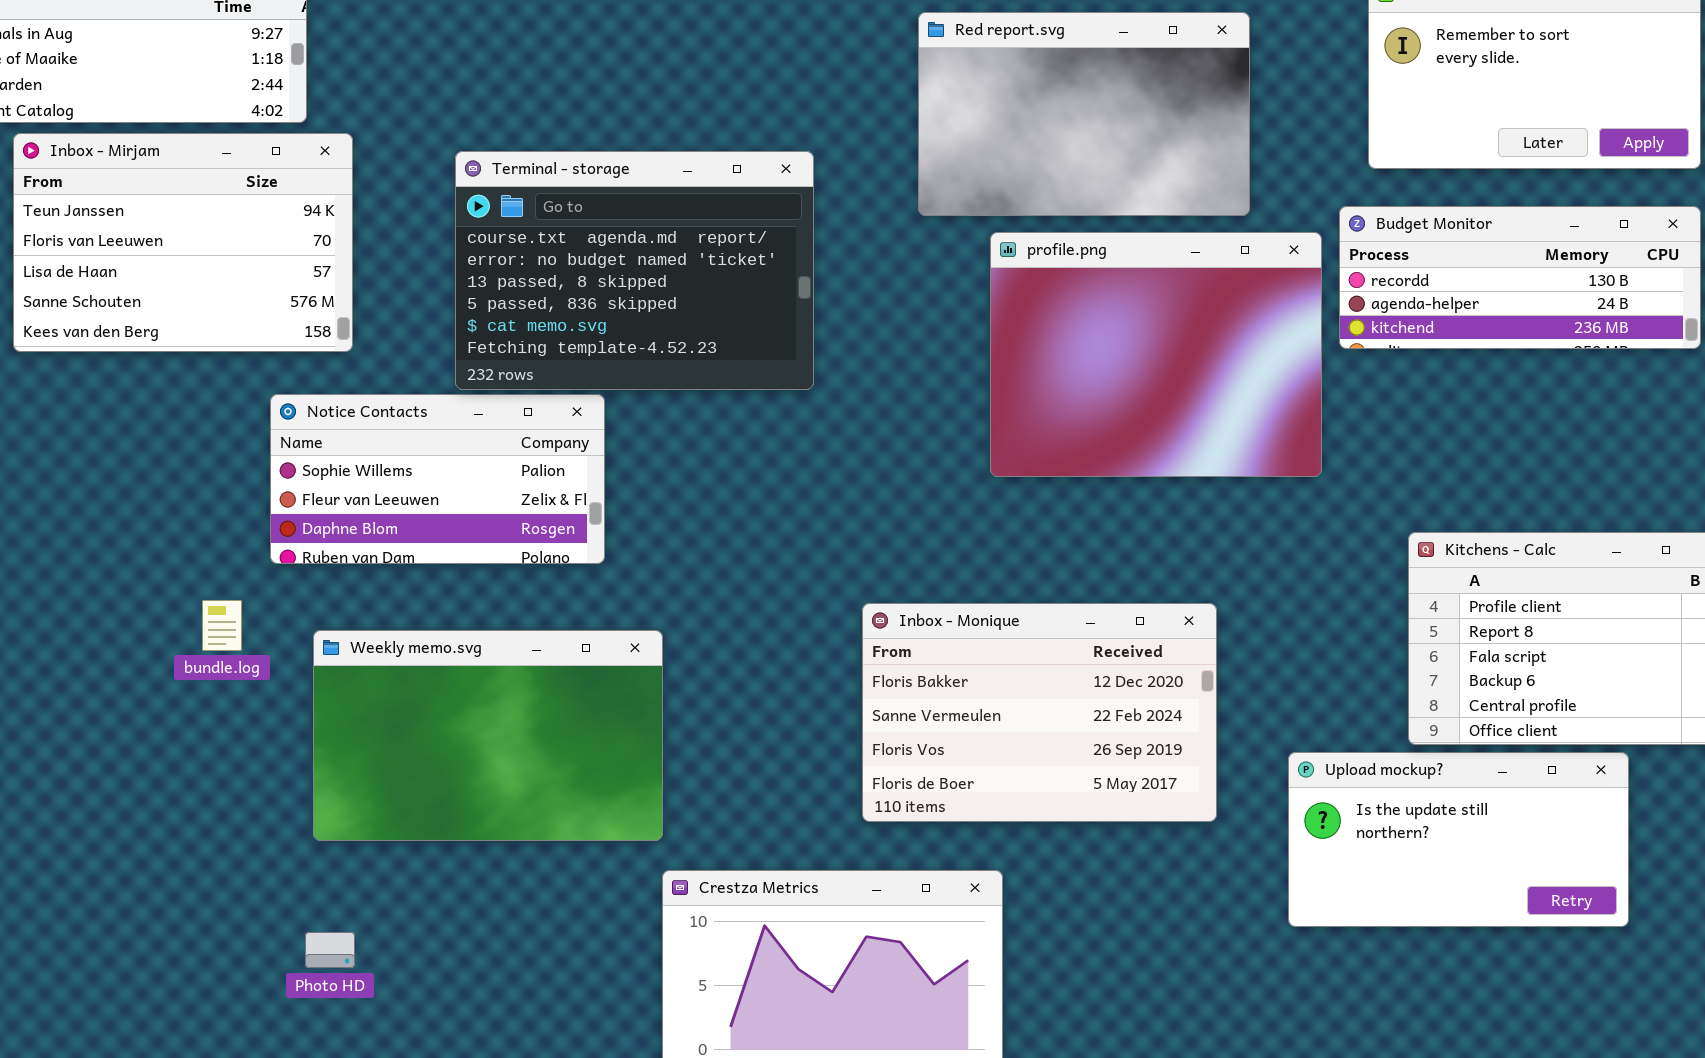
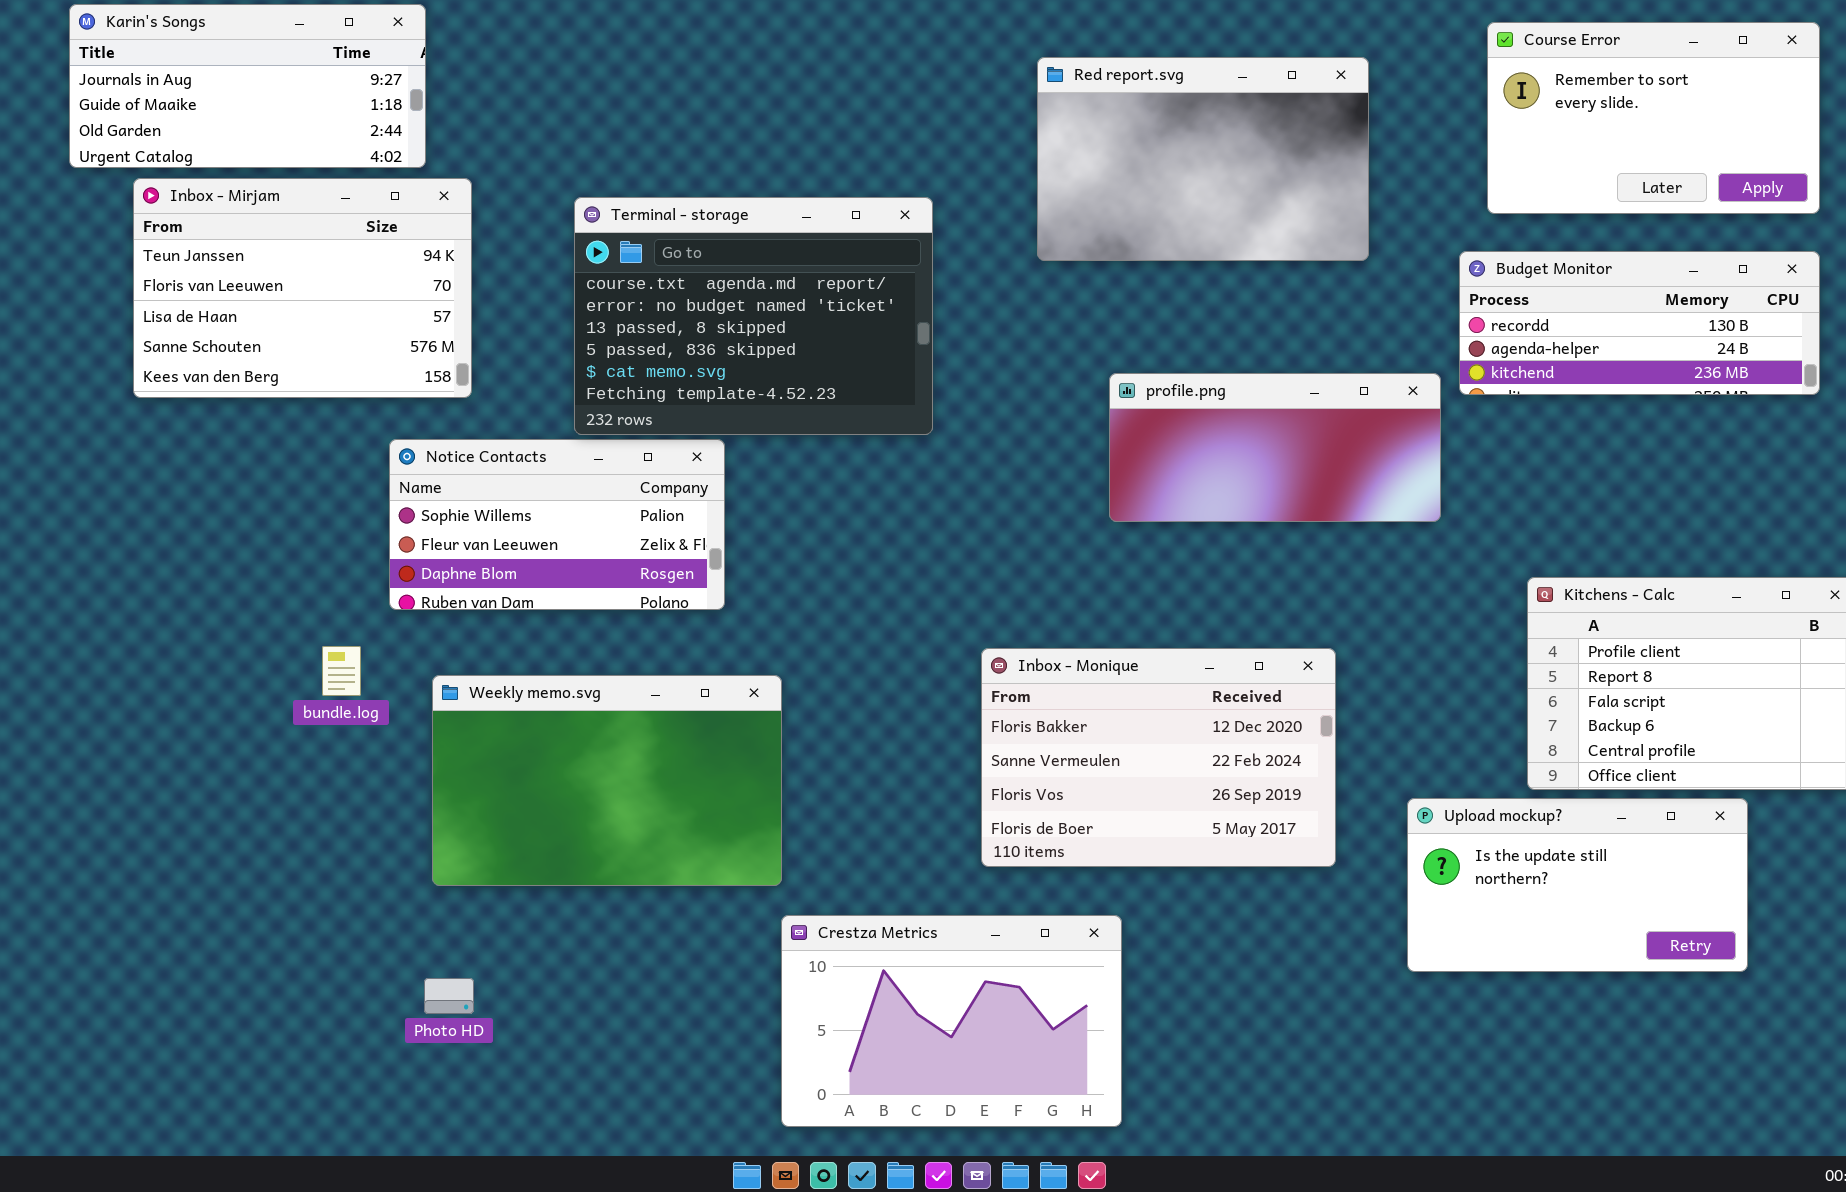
profile.png: [990,232,1322,477] -> [1109,373,1441,522], resized

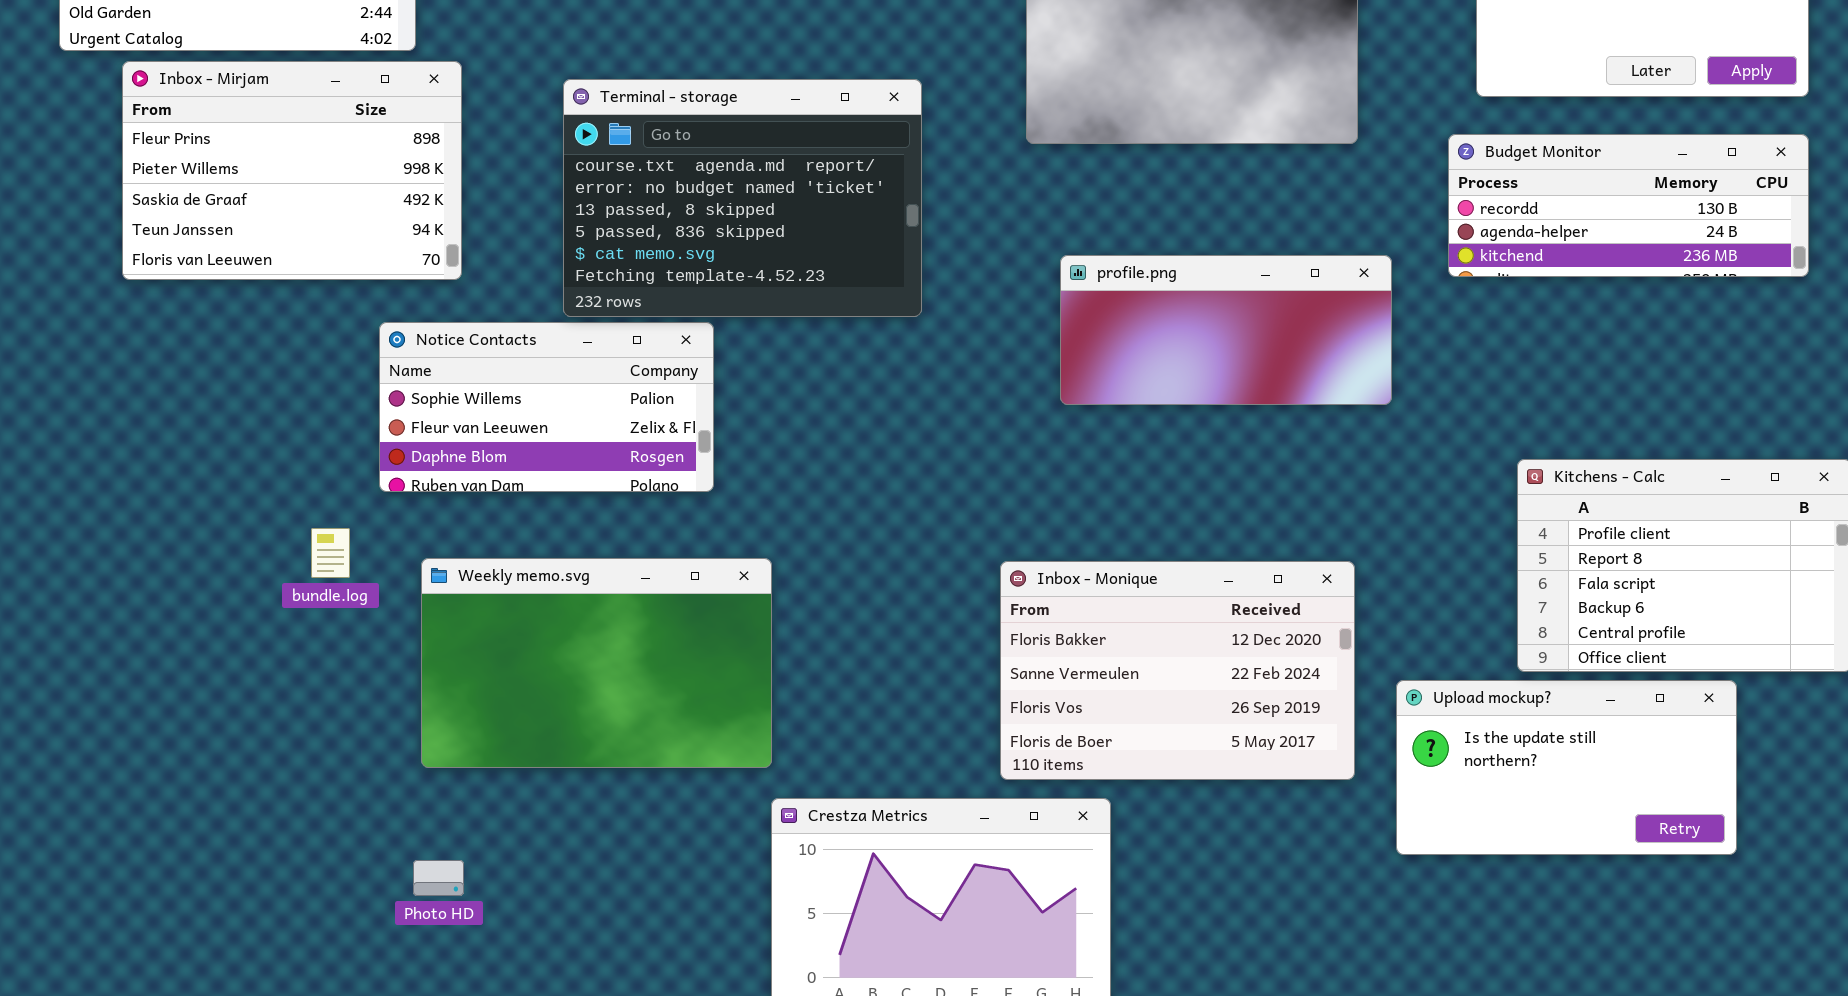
Inbox - Mirjam: [133,178,472,398] -> [122,61,462,280], scrolled up 3 rows
profile.png: [1109,373,1441,522] -> [1060,255,1392,405], moved
Inbox - Monique: [981,648,1336,867] -> [1000,561,1355,780], moved

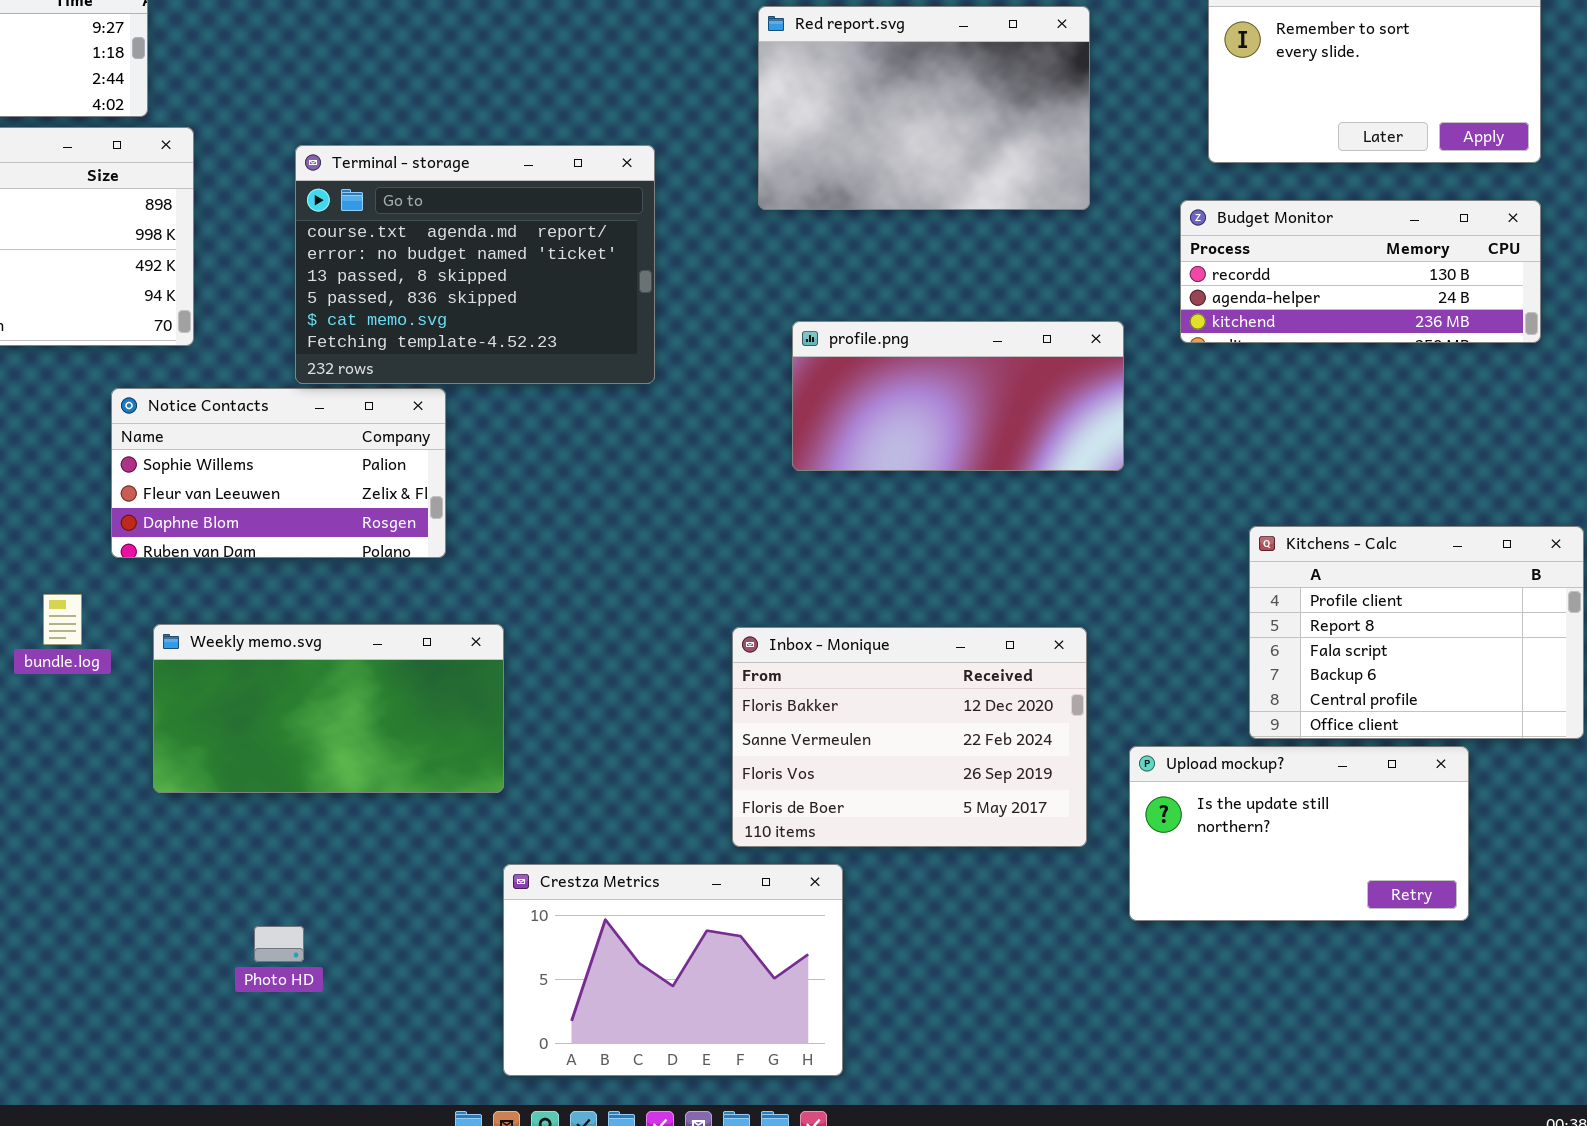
Weekly memo.svg: [421,558,772,768] -> [153,624,504,793], resized
Photo HD: [413,860,464,896] -> [254,926,304,962], moved

